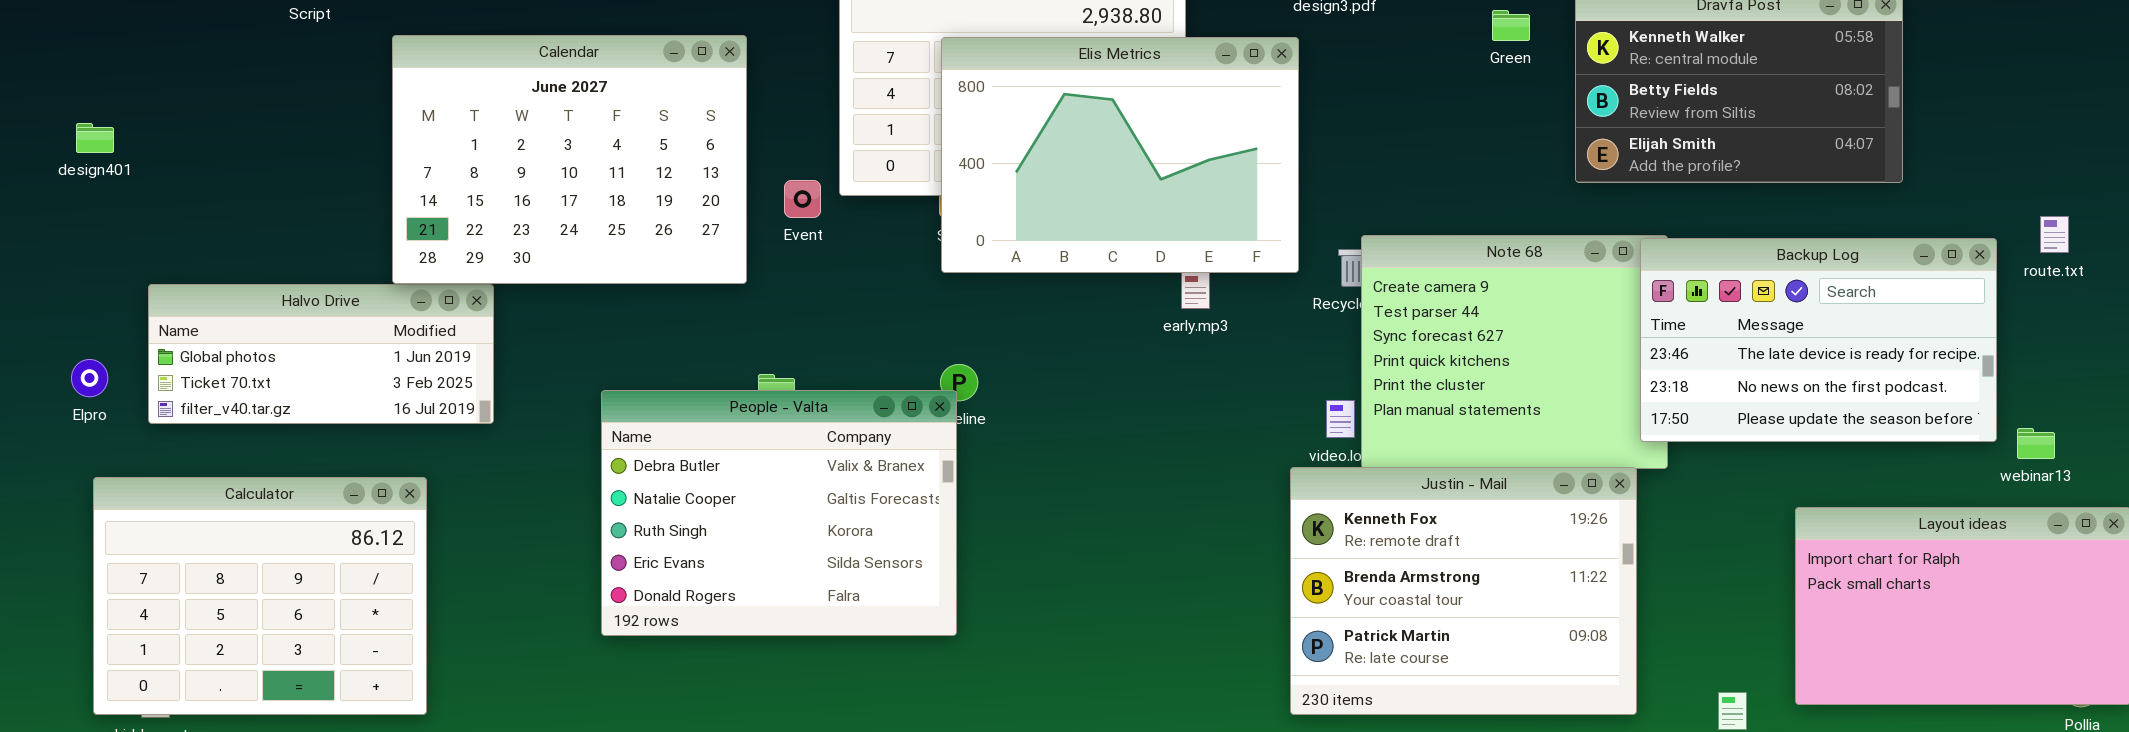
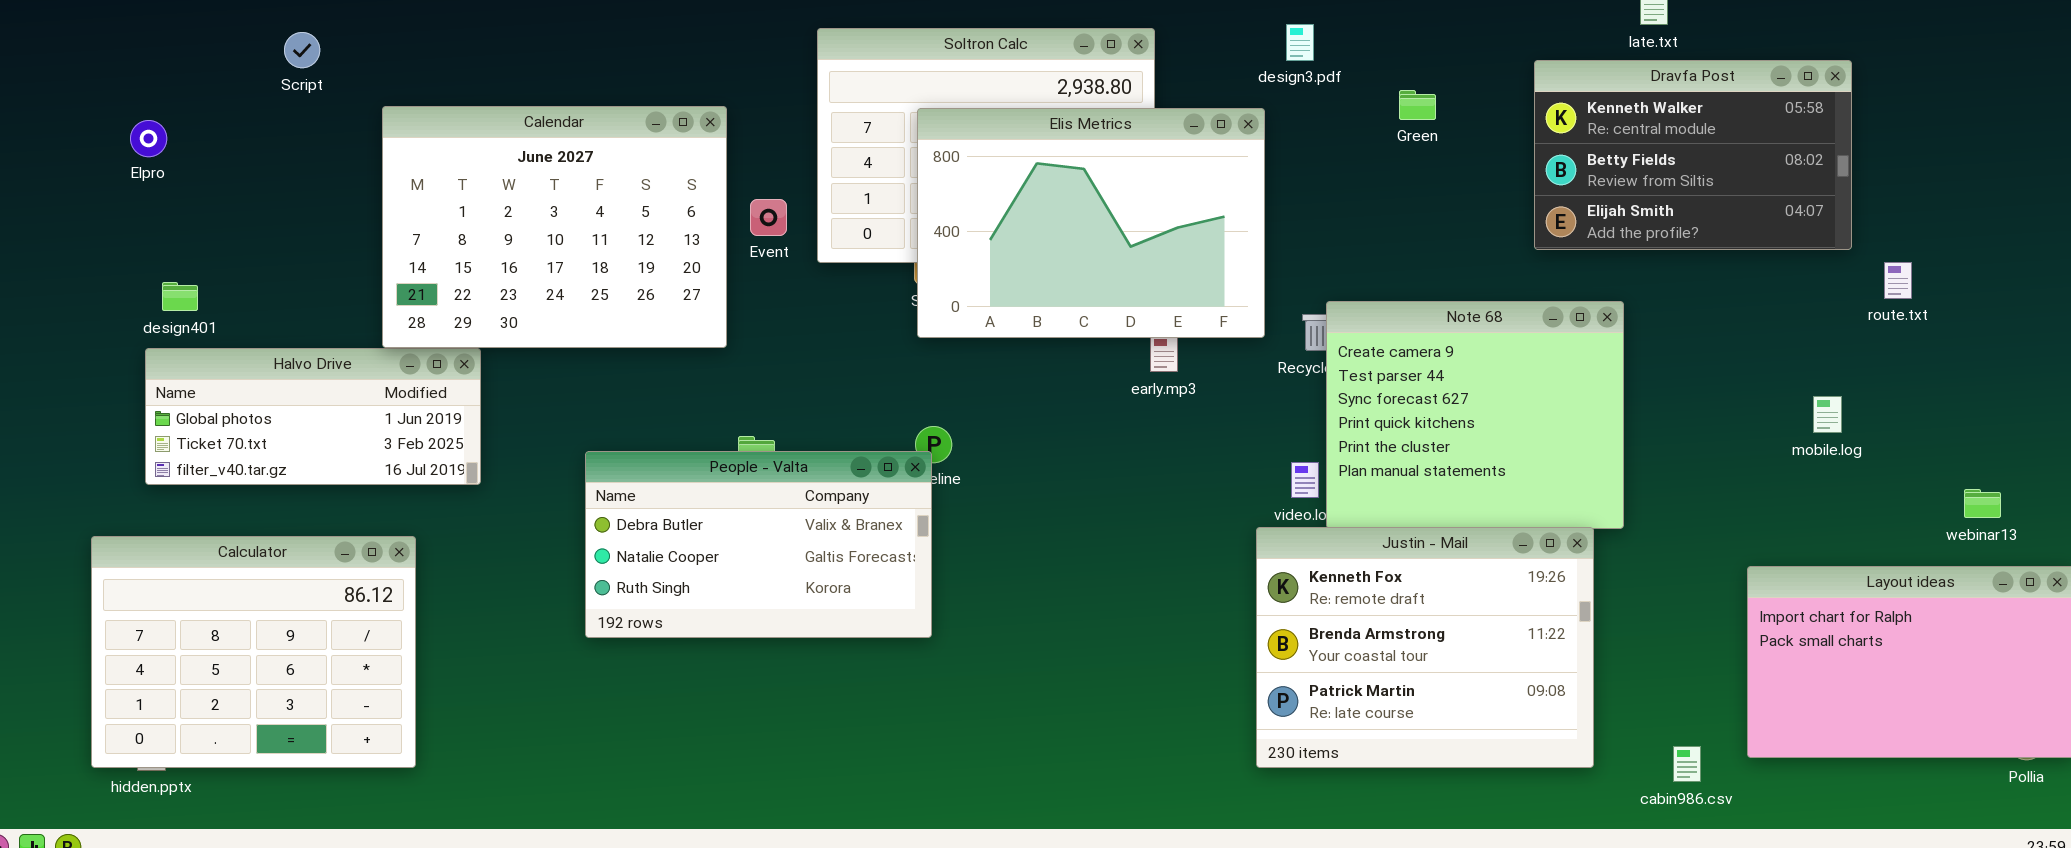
Green: [1492,10,1530,41] -> [1399,90,1436,120], moved
design401: [76,123,114,153] -> [162,282,198,311], moved
Event: [784,180,821,218] -> [750,199,787,236], moved
route.txt: [2040,216,2069,253] -> [1884,262,1912,299], moved
Backup Log: [1640,238,1997,442] -> none, closed
Elpro: [71,359,108,397] -> [130,120,167,157], moved
People - Valta: [601,390,957,636] -> [585,451,932,638], resized

